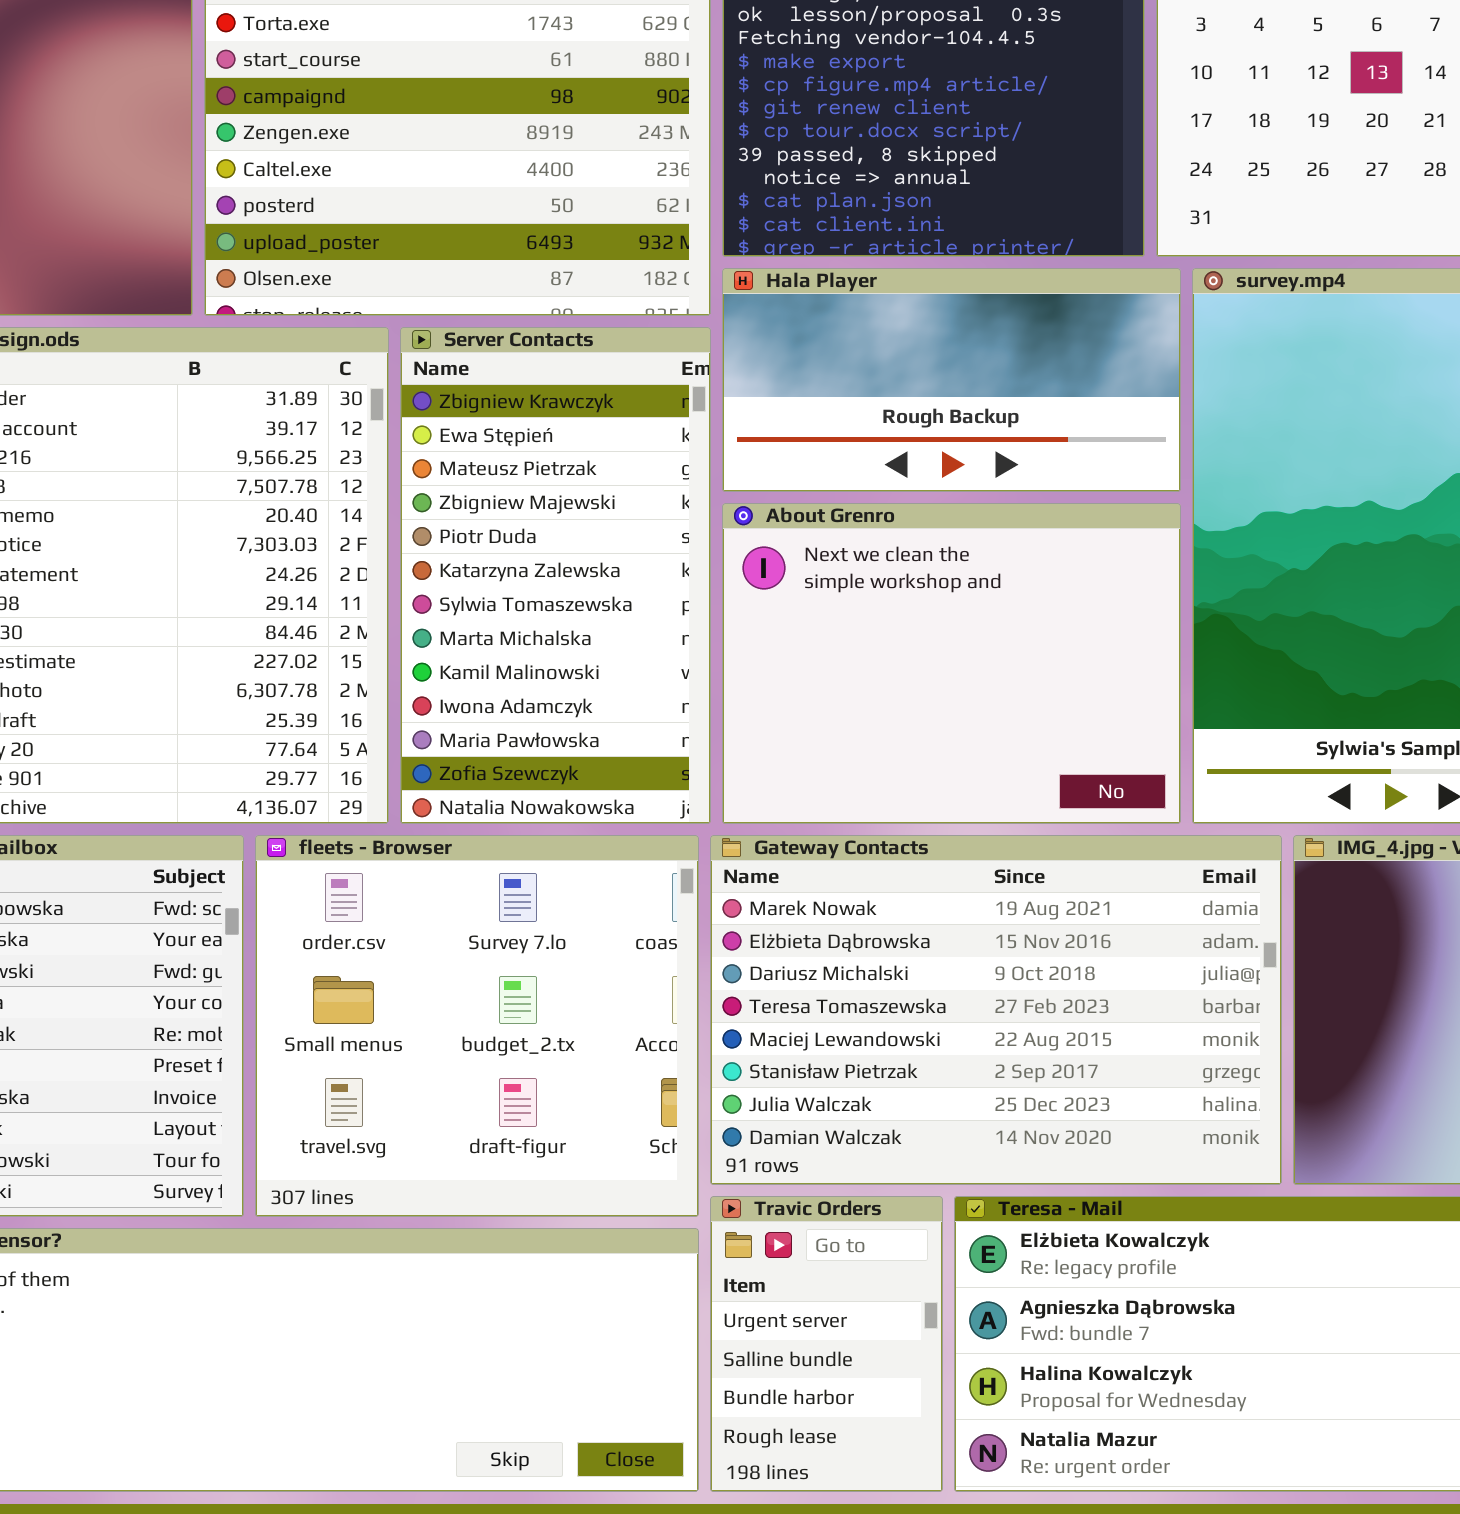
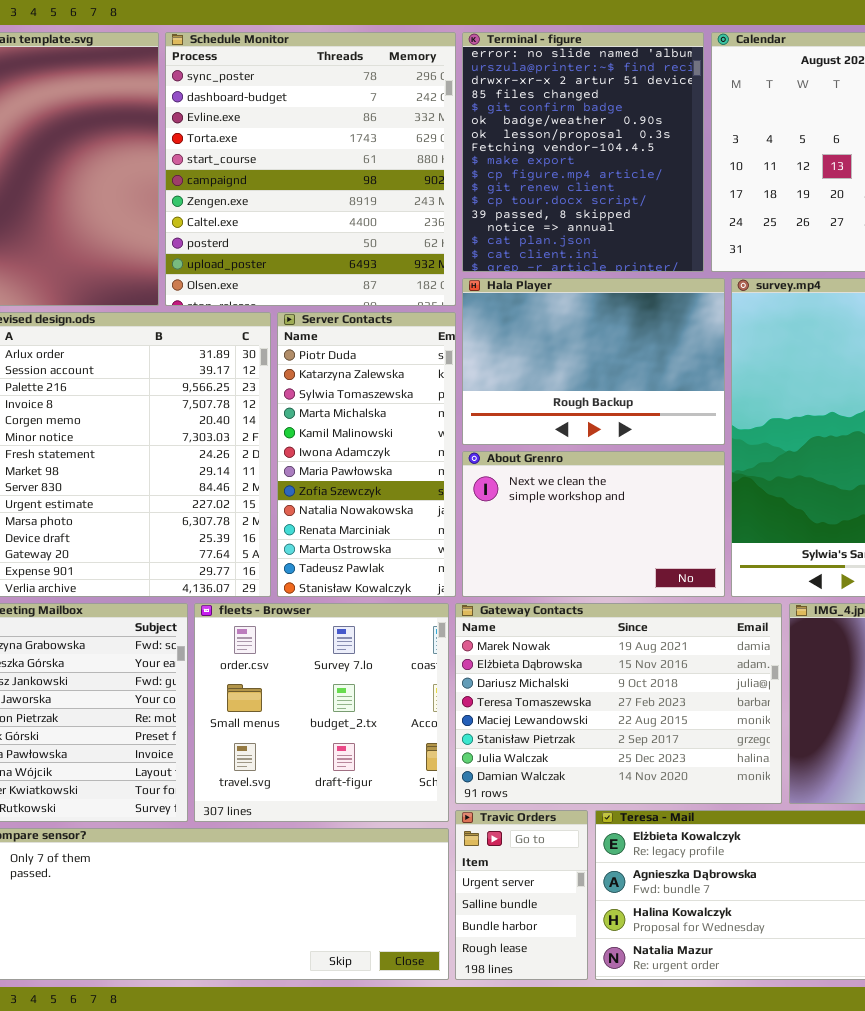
Hala Player: [722,268,1181,492] -> [462,278,725,445], resized
Server Contacts: [400,327,711,824] -> [277,312,456,597], scrolled down 4 rows
About Grenro: [722,503,1181,824] -> [462,451,725,597], resized

